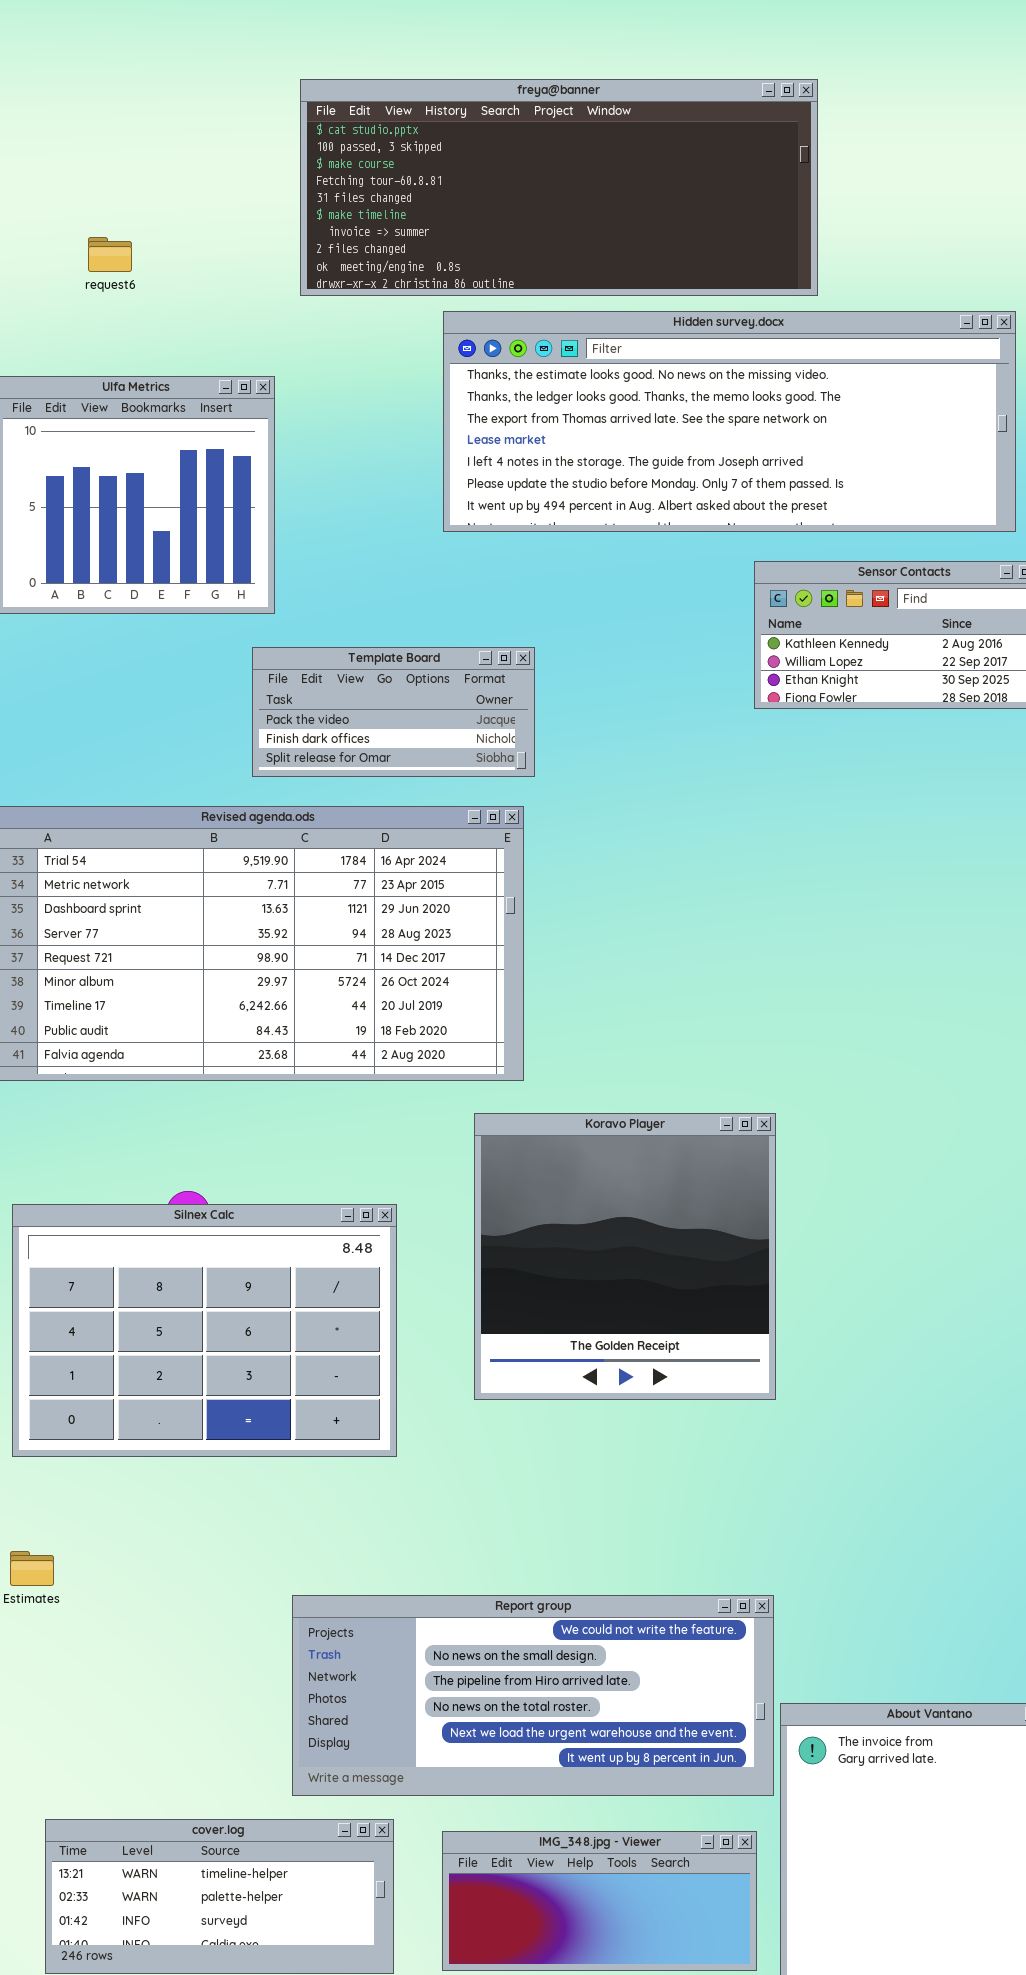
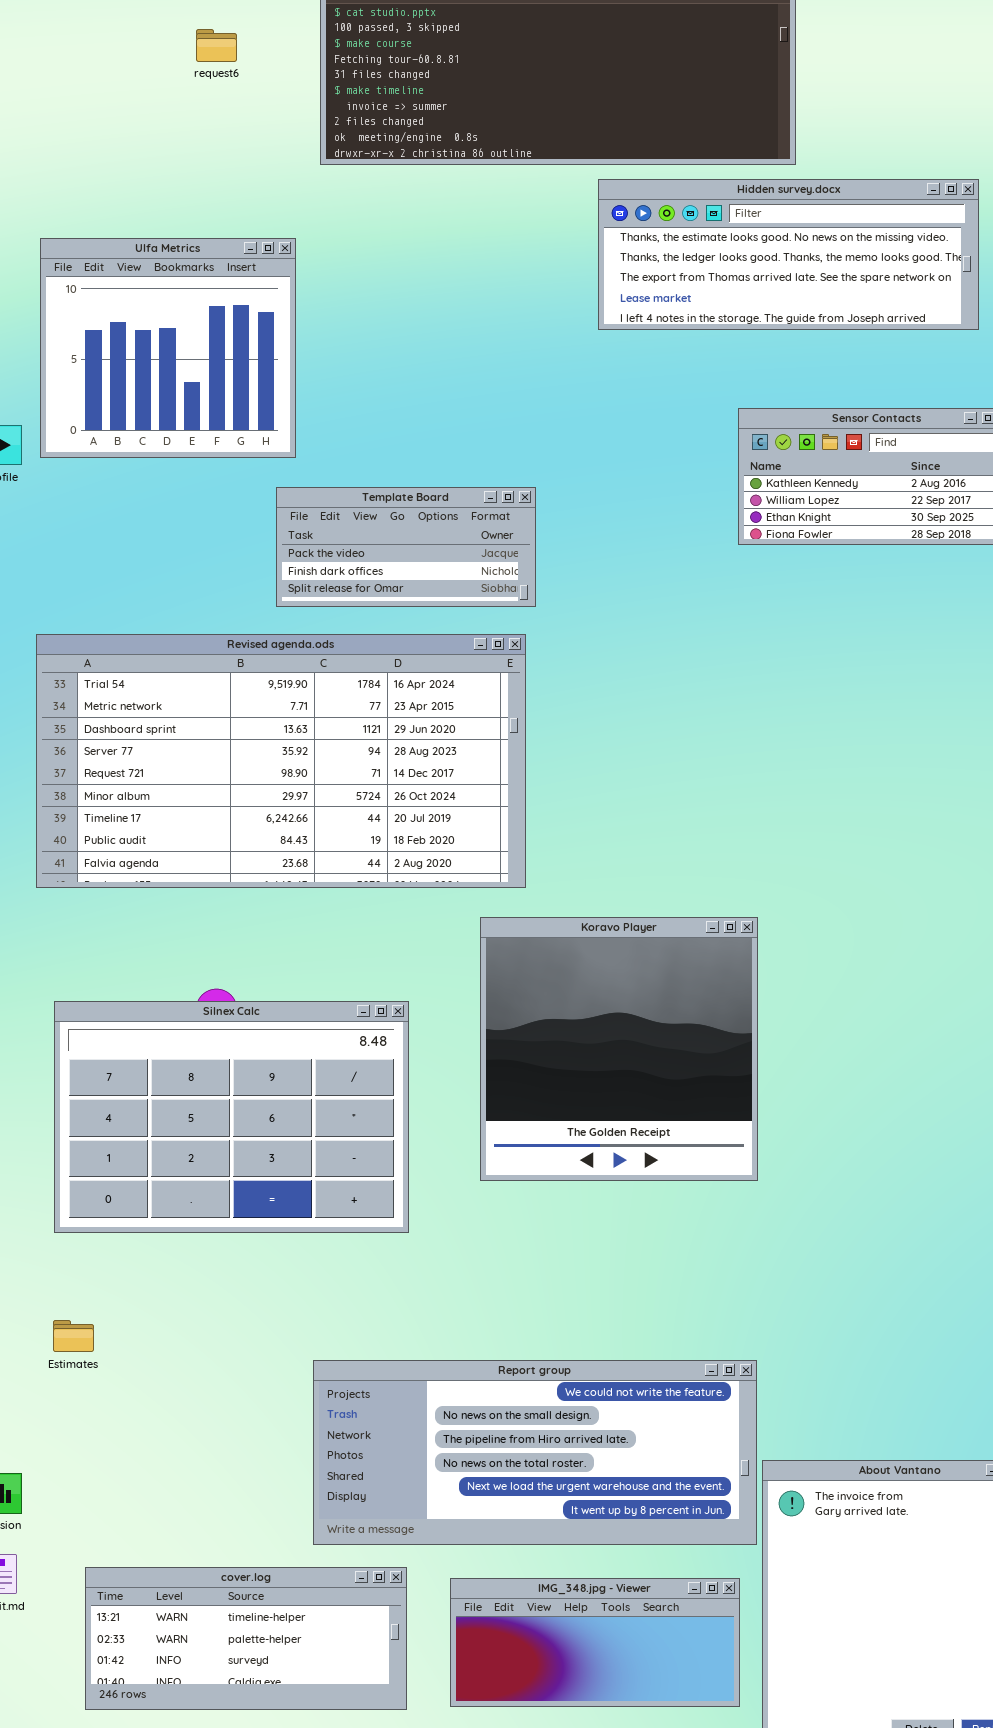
request6: [88,237,132,272] -> [196,29,237,62], moved
Hidden survey.docx: [443,311,1016,532] -> [598,179,979,330], resized

